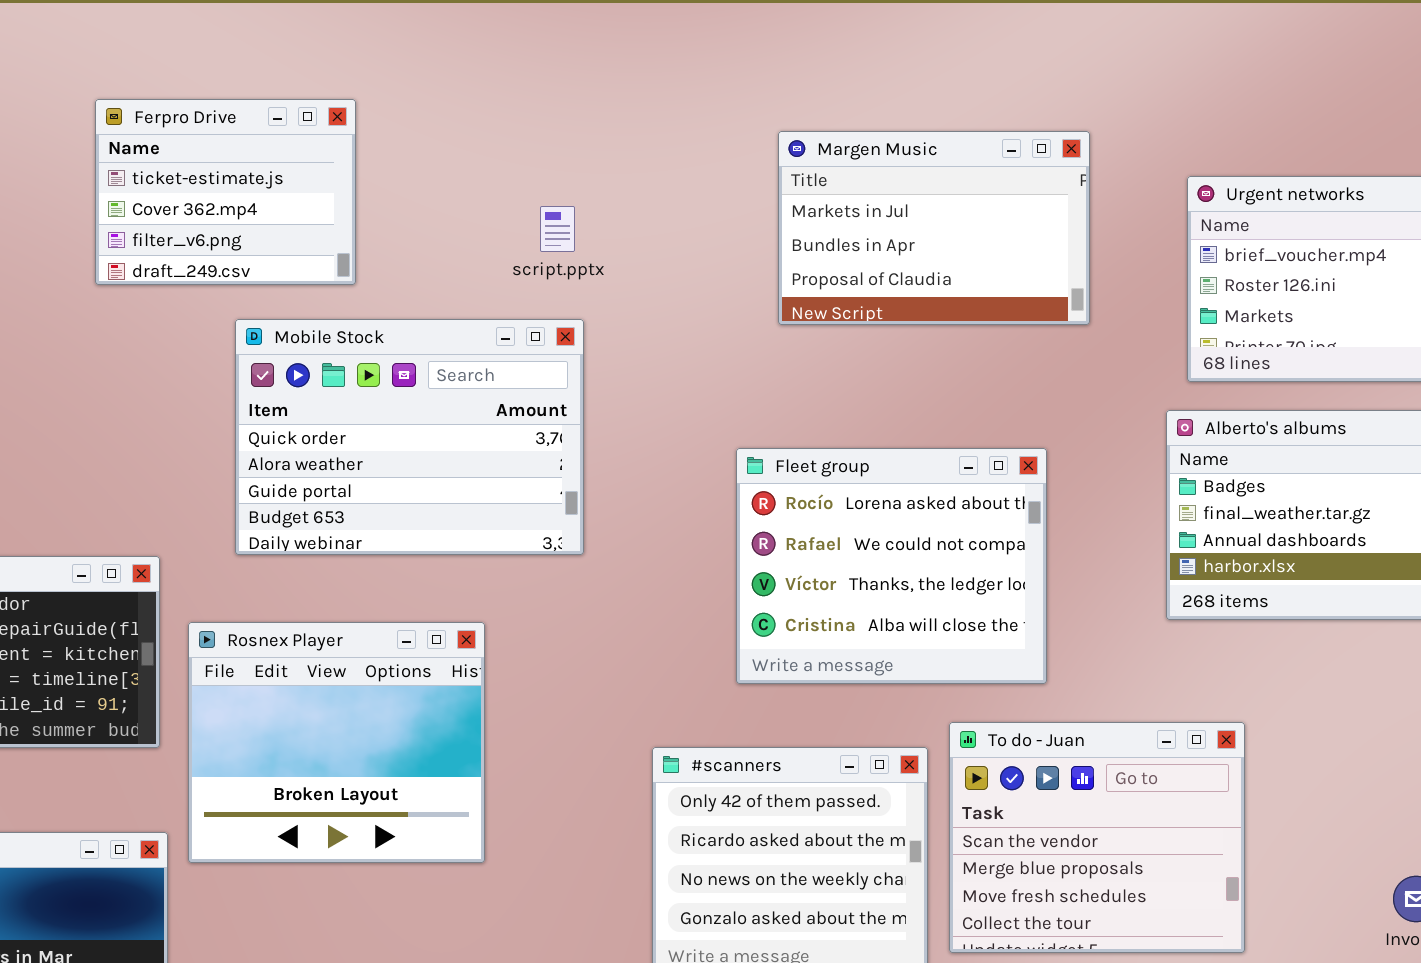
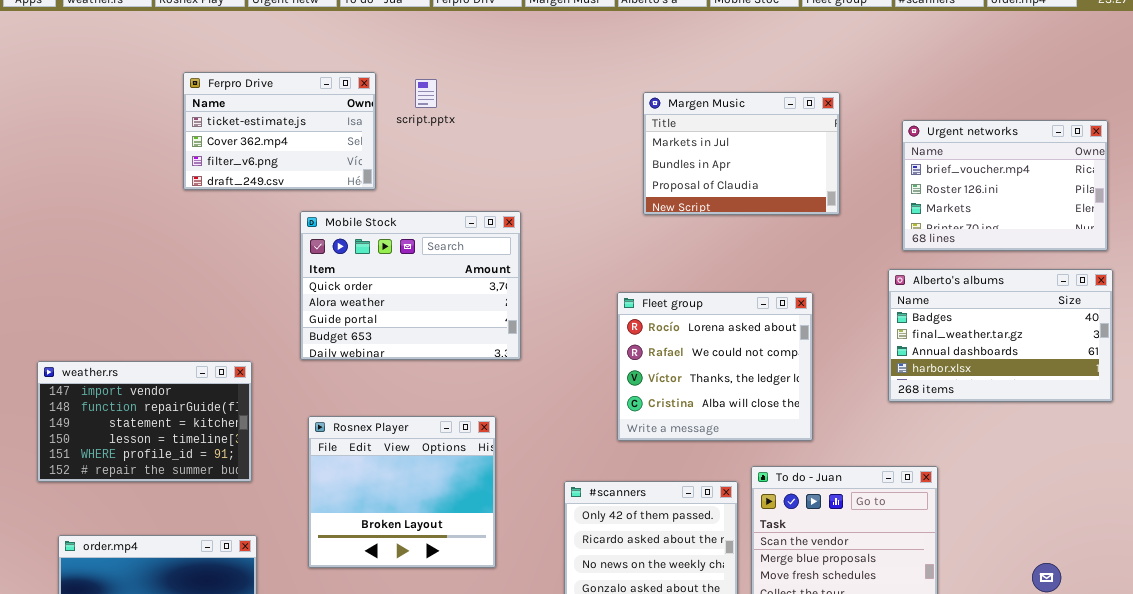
Ferpro Drive: [95,99,356,285] -> [183,72,376,190], resized
script.pptx: [540,206,575,252] -> [415,79,437,108], moved
Rosnex Player: [188,622,485,863] -> [308,416,496,568], moved

